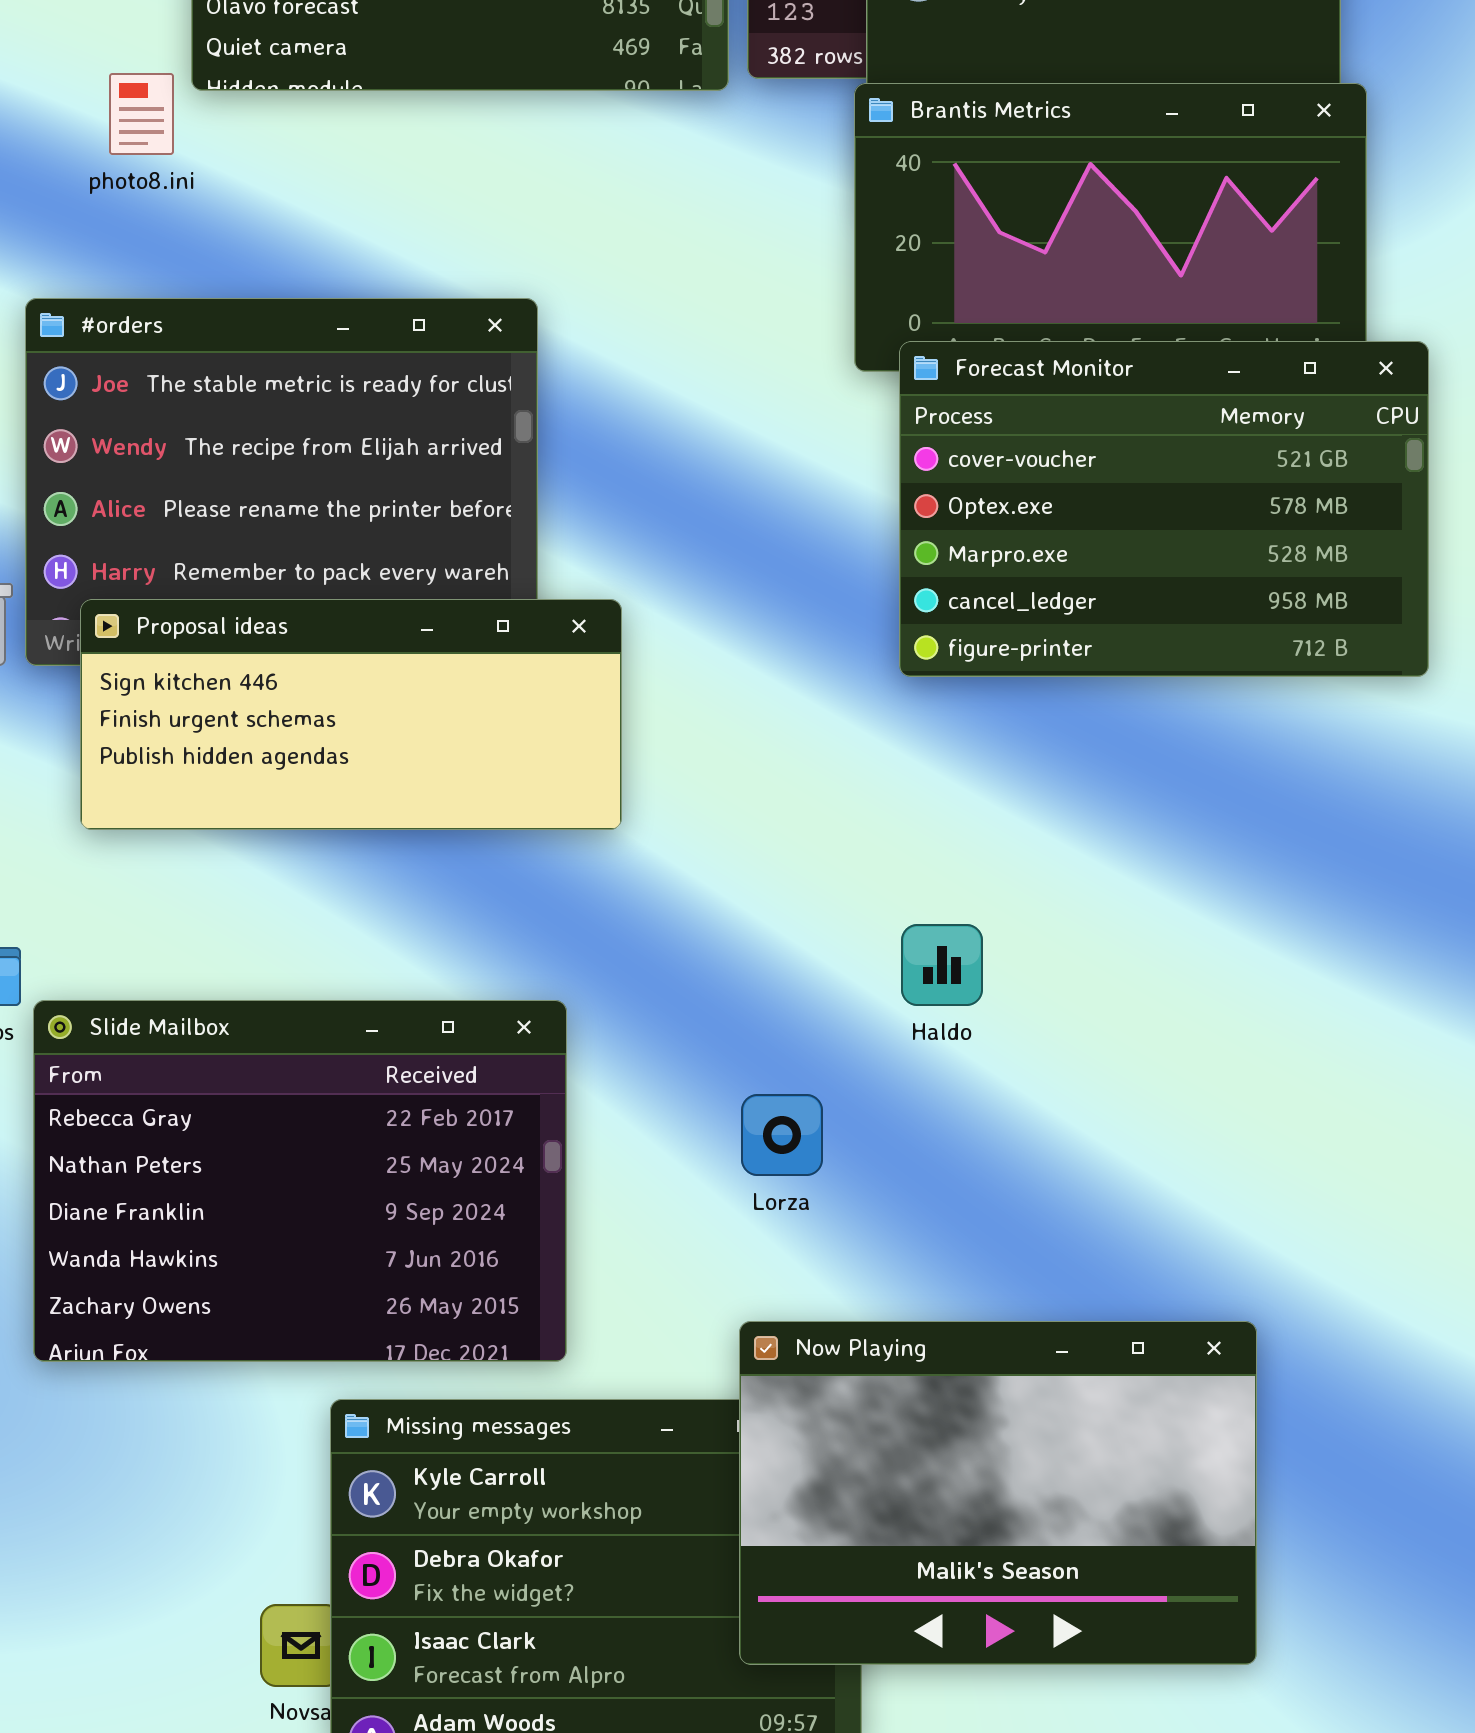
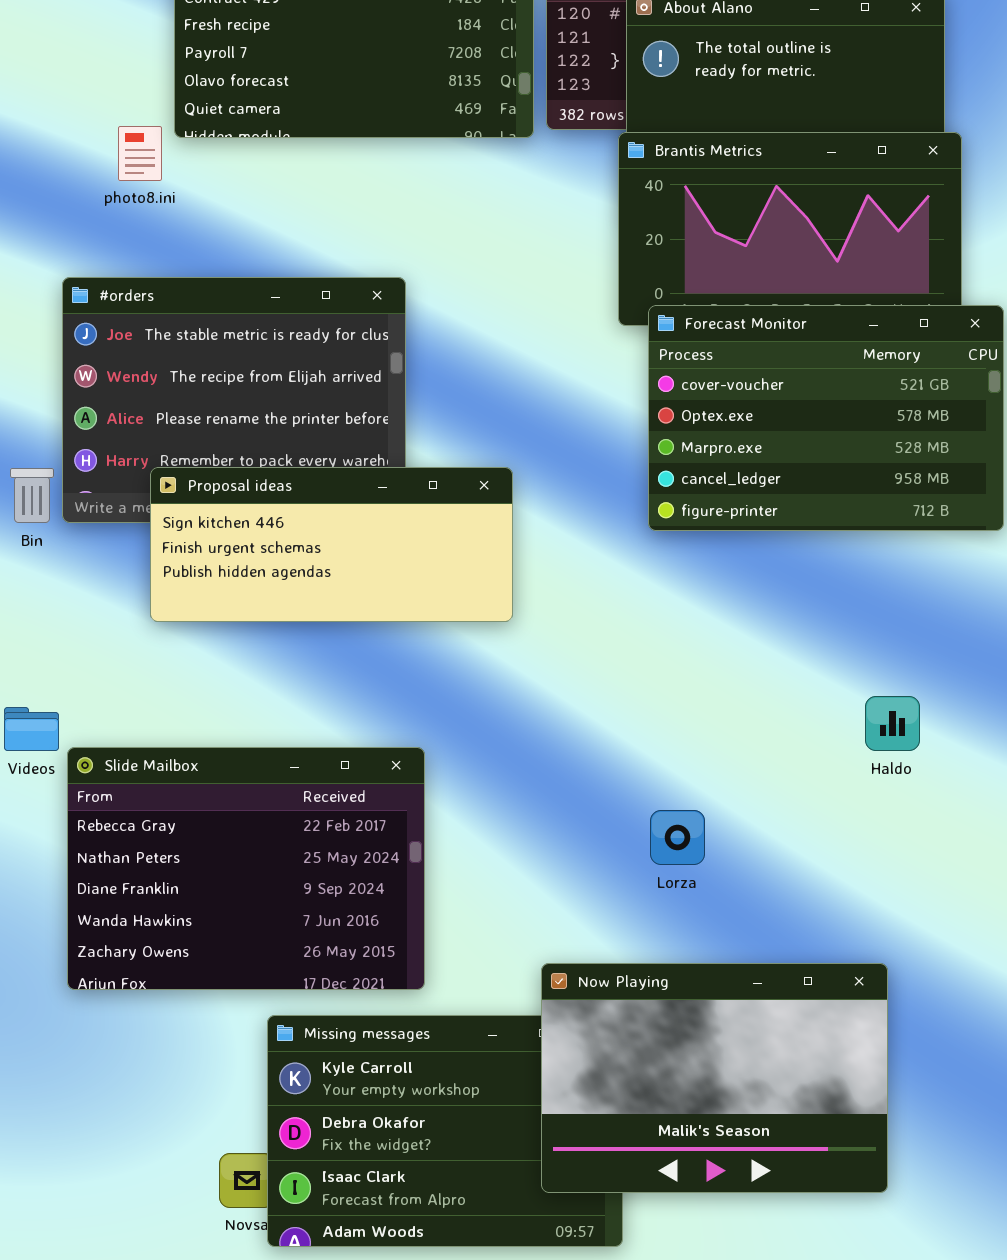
Proposal ideas: [80,599,622,830] -> [150,467,513,622], moved
Haldo: [901,924,983,1006] -> [865,696,920,751], moved
Lorza: [741,1094,823,1176] -> [650,810,705,865], moved

